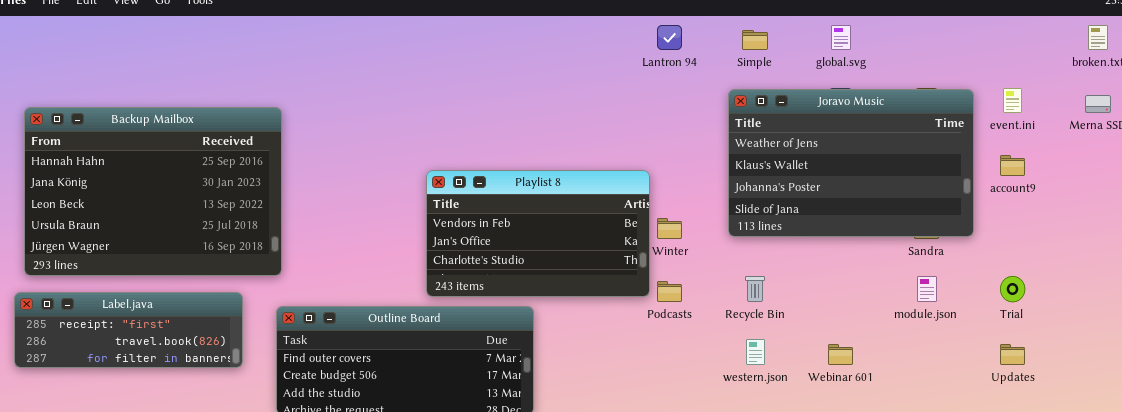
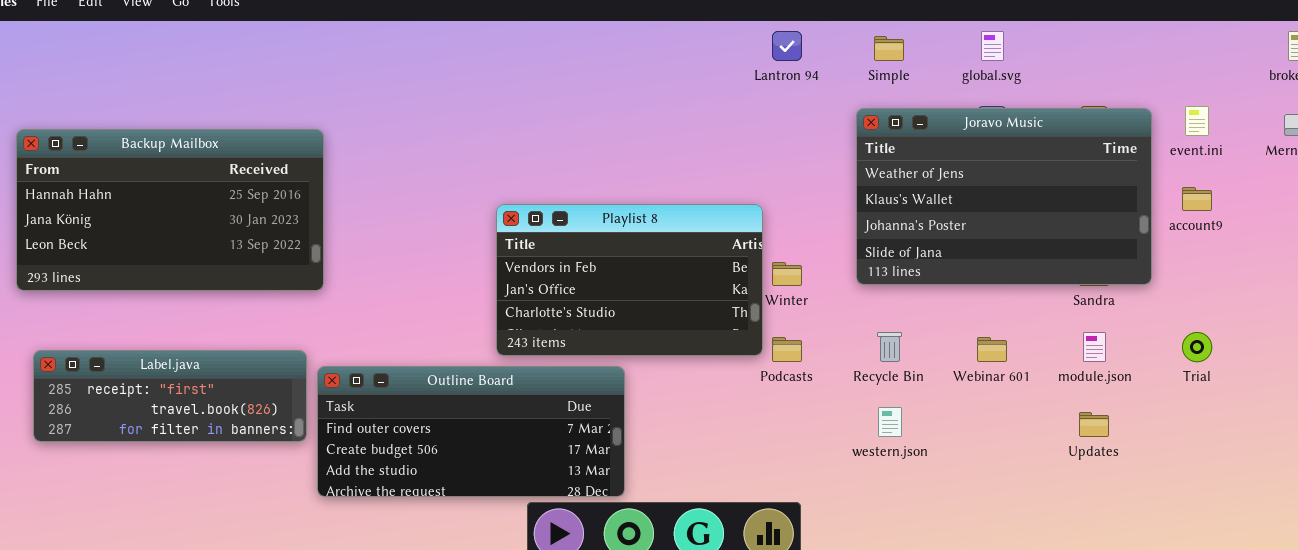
Backup Mailbox: [24,107,282,276] -> [16,129,324,291], resized
Label.java: [14,292,243,368] -> [33,350,307,442], moved
Webinar 601: [828,344,853,365] -> [977,337,1007,362], moved
Updates: [1000,344,1025,365] -> [1079,412,1109,437], moved

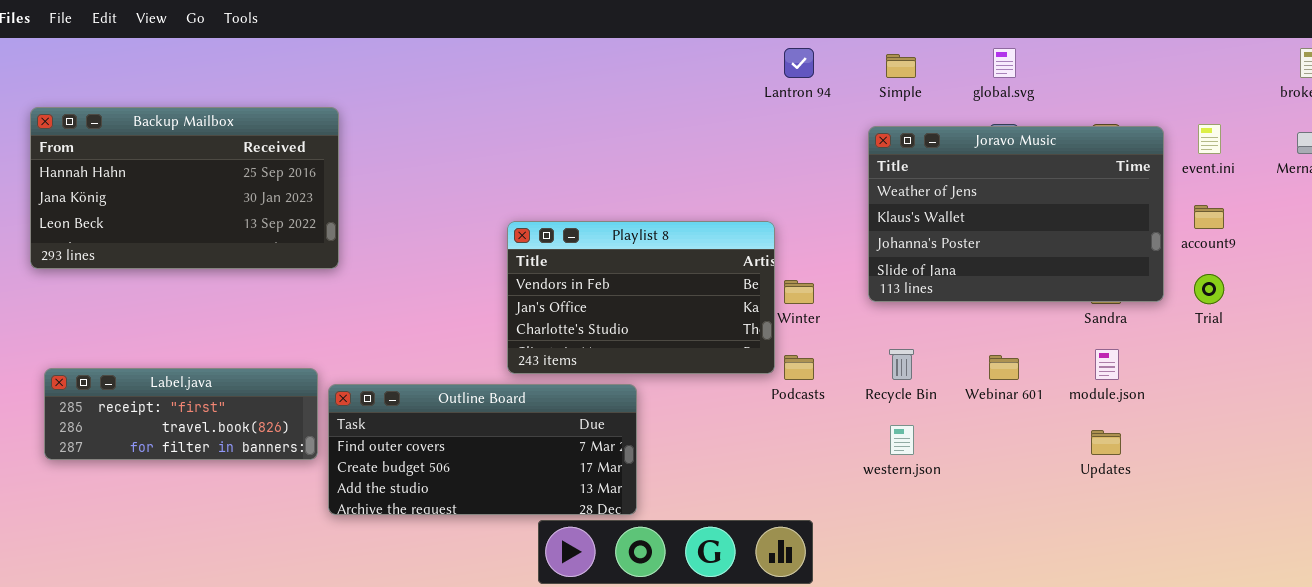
Backup Mailbox: [16,129,324,291] -> [30,107,339,269], moved
Trial: [1182,332,1212,362] -> [1194,274,1224,304], moved

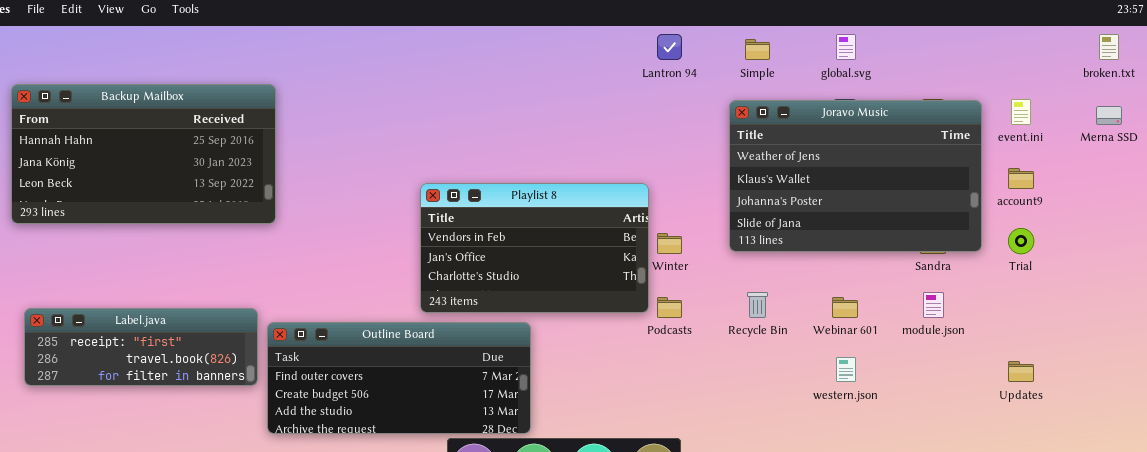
western.json: [890,425,914,455] -> [836,357,856,382], moved
Updates: [1091,430,1121,455] -> [1008,361,1034,382], moved

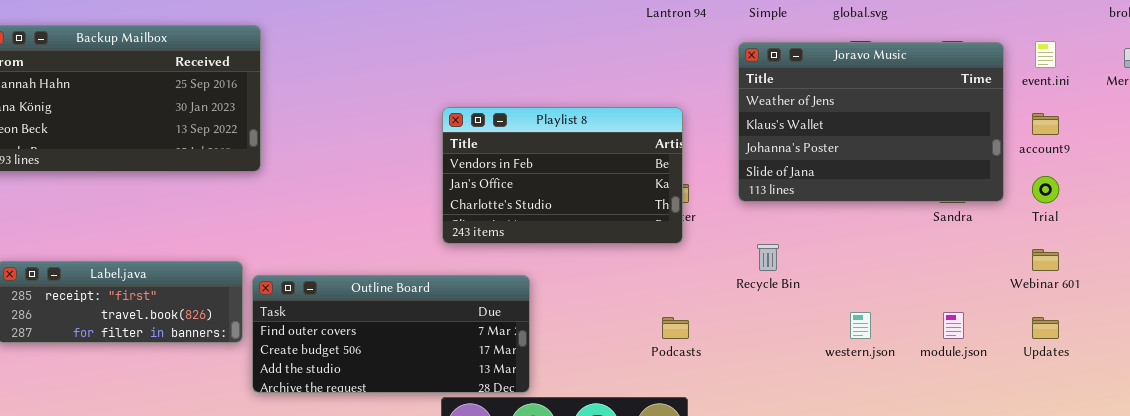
Playlist 8: [420,183,649,313] -> [442,107,683,244], moved
module.json: [923,292,944,318] -> [943,312,964,339], moved
Podcasts: [657,297,682,318] -> [662,317,689,339], moved
Webinar 601: [832,297,858,318] -> [1032,249,1059,271], moved

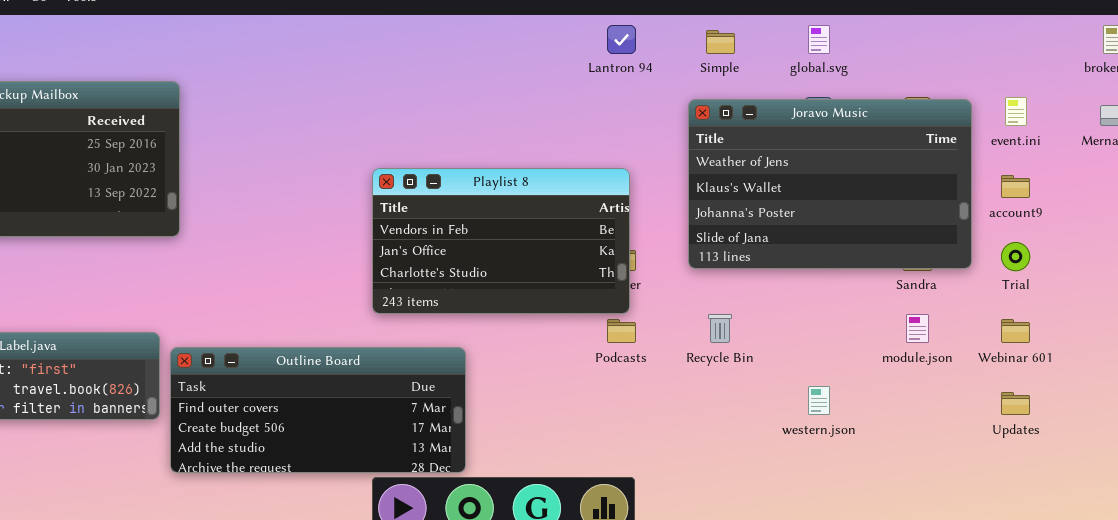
module.json: [943,312,964,339] -> [906,314,929,343], moved
Podcasts: [662,317,689,339] -> [607,319,636,343], moved

